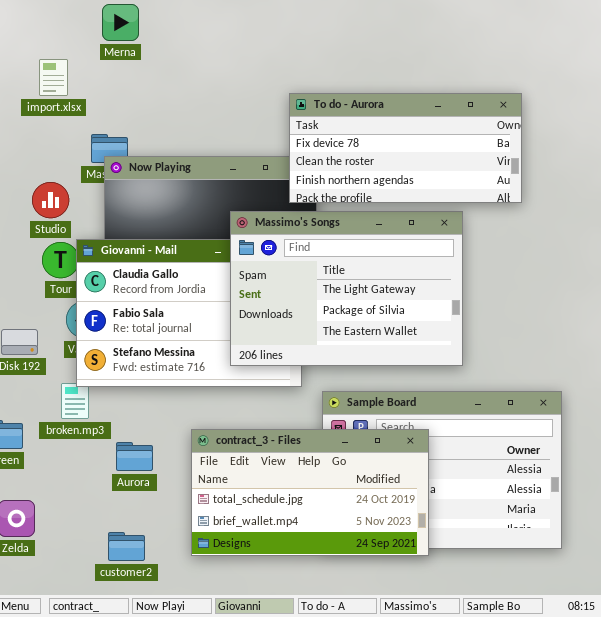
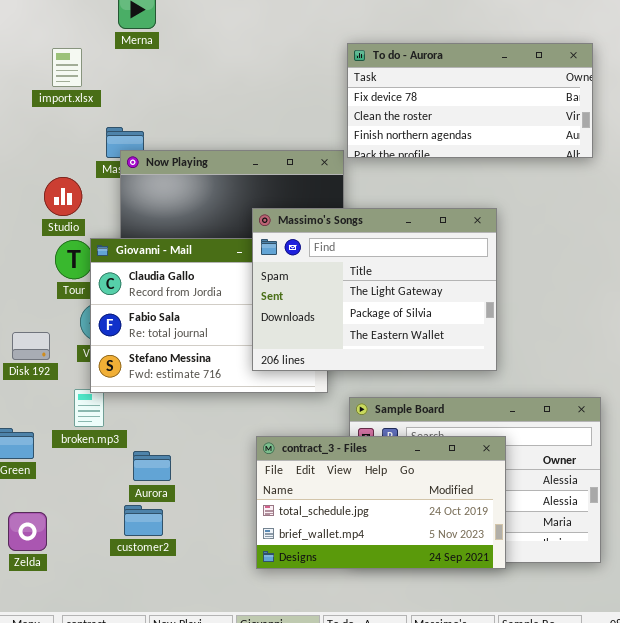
To do - Aurora: [289,93,522,203] -> [347,43,593,158], moved
contract_3 - Files: [191,429,429,556] -> [256,436,506,569], moved
customer2: [108,532,145,561] -> [124,505,163,536], moved

